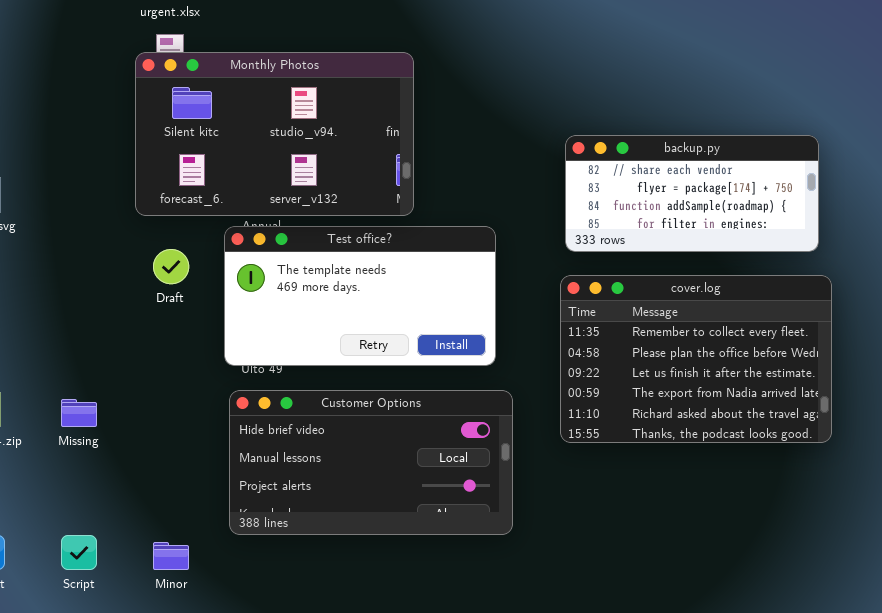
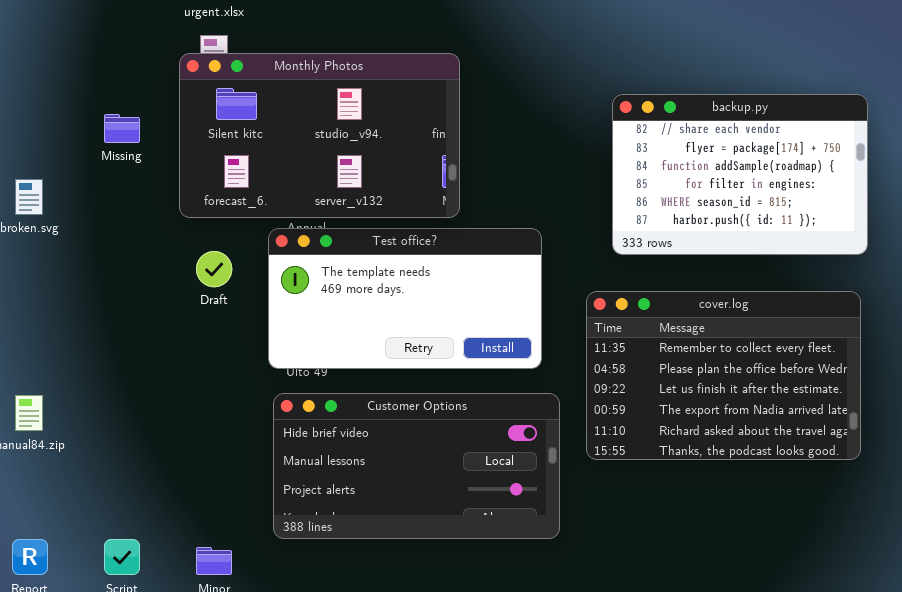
backup.py: [565,135,819,252] -> [612,94,868,255], resized
cover.log: [560,275,832,443] -> [586,291,861,460], moved
Missing: [61,399,97,427] -> [104,114,140,143], moved

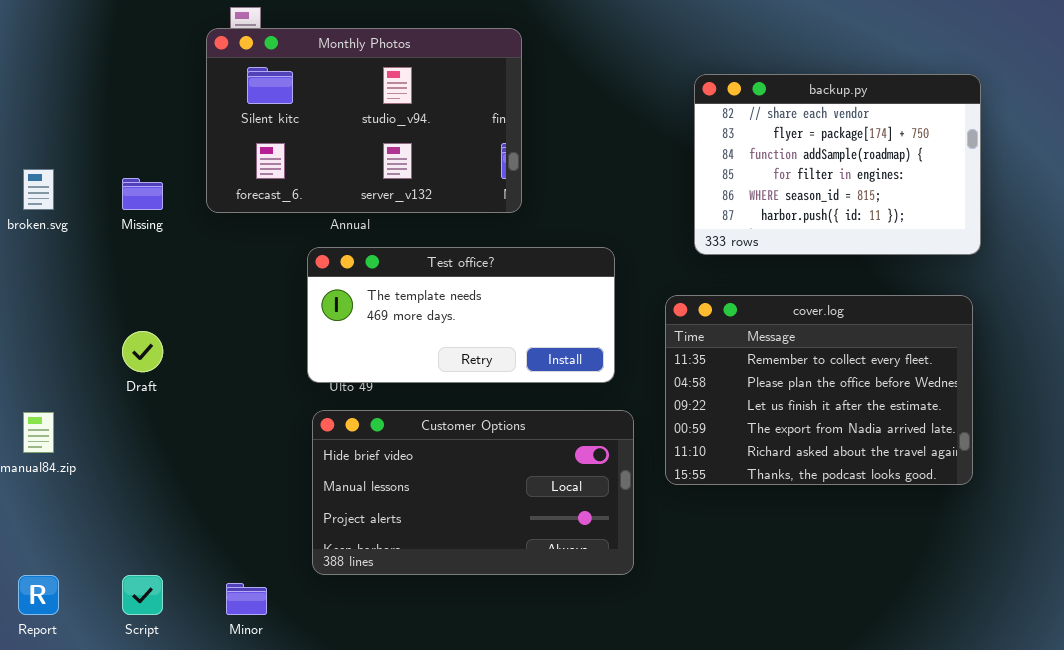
Missing: [104,114,140,143] -> [122,178,163,210], moved
Test office?: [268,228,542,369] -> [307,247,615,383], resized
Draft: [196,251,232,287] -> [122,331,163,372], moved

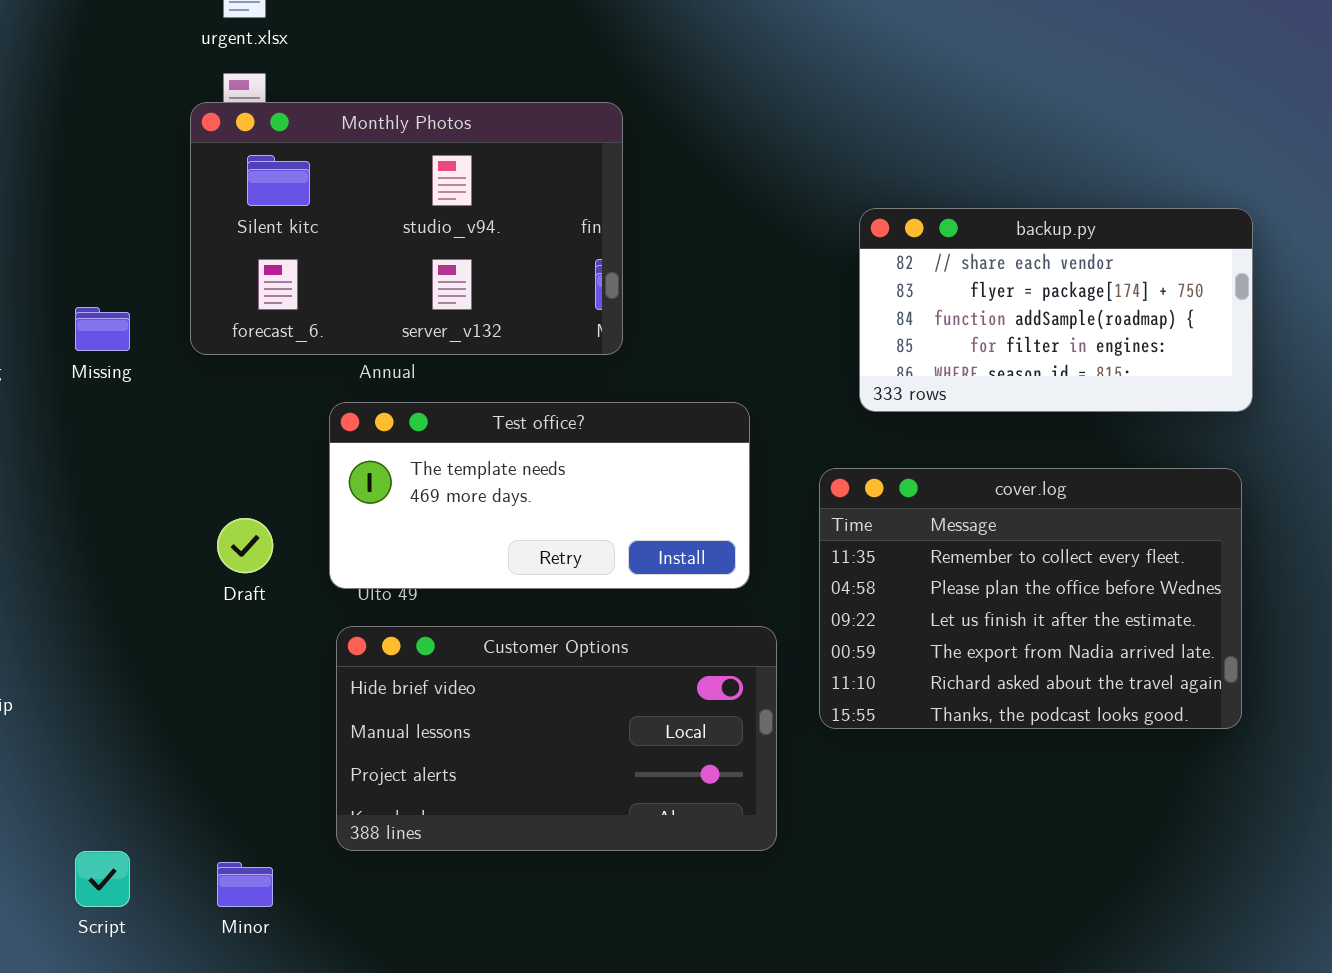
backup.py: [694,74,981,255] -> [859,208,1253,412], resized
Draft: [122,331,163,372] -> [217,518,273,573], moved

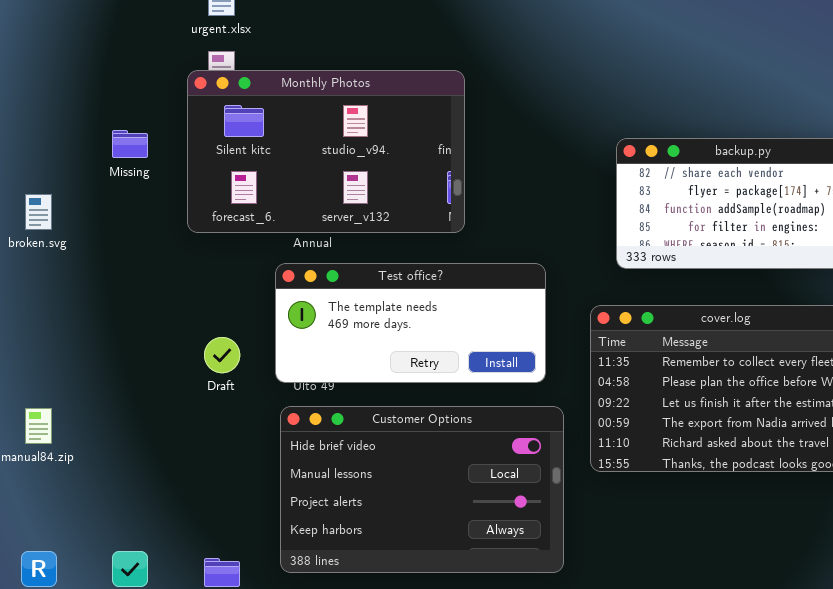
Missing: [75,307,130,351] -> [112,130,148,158], moved
Customer Options: [336,626,777,851] -> [280,406,564,573], resized

